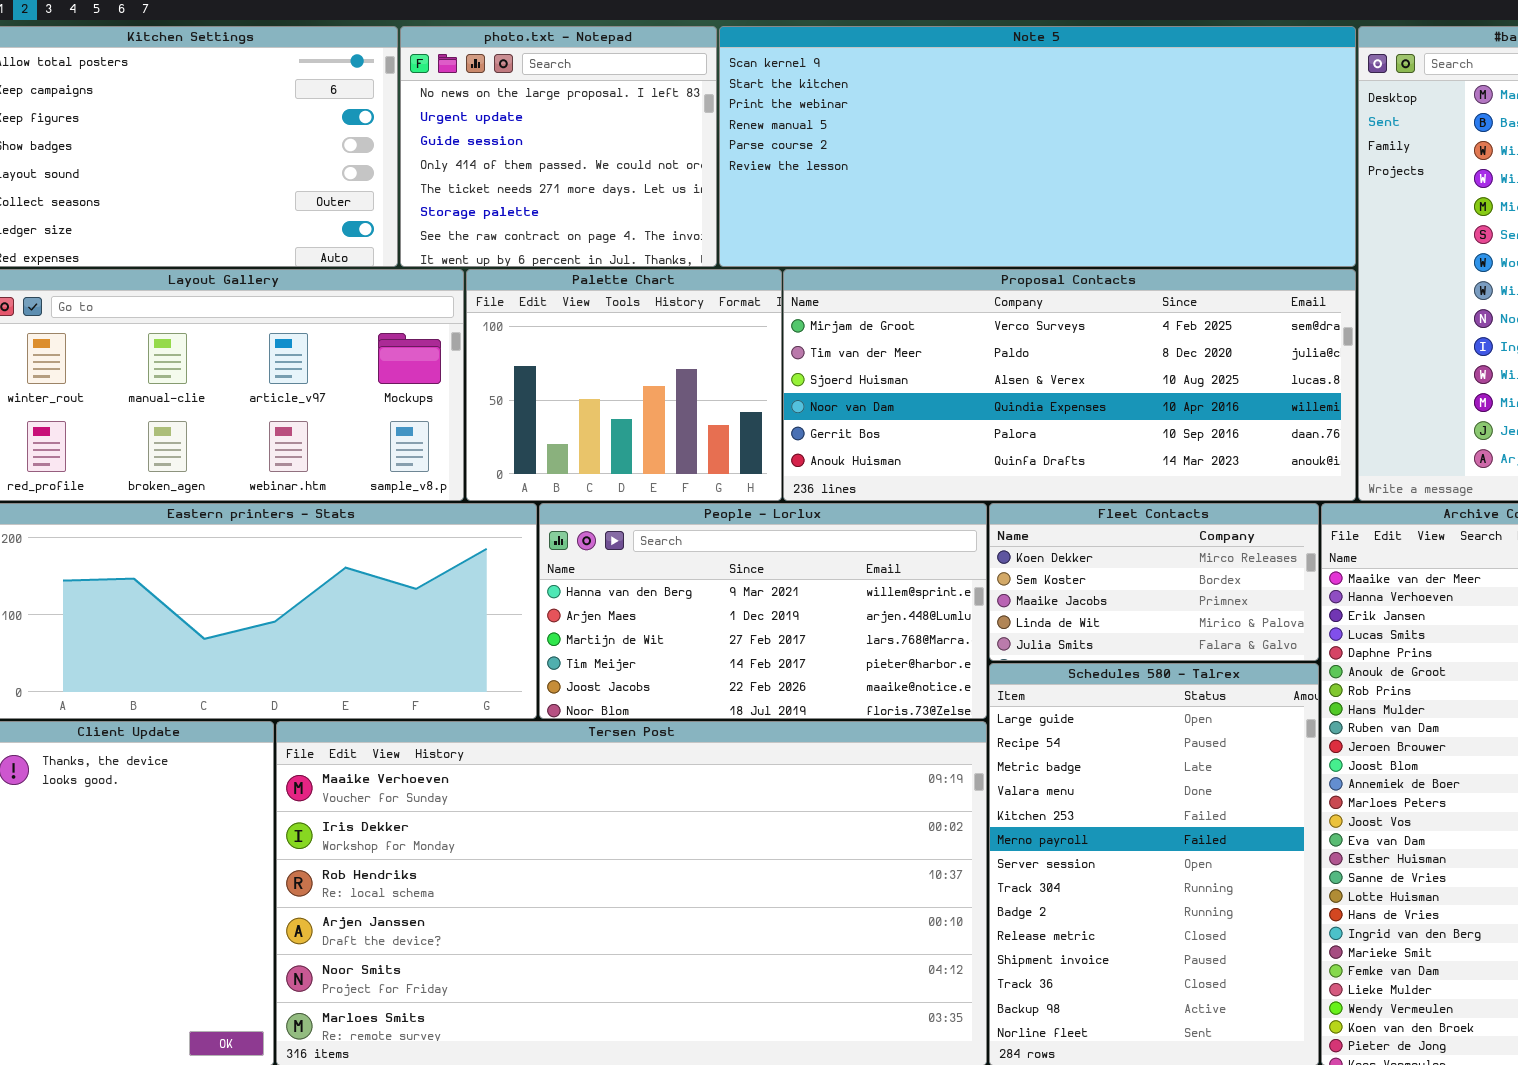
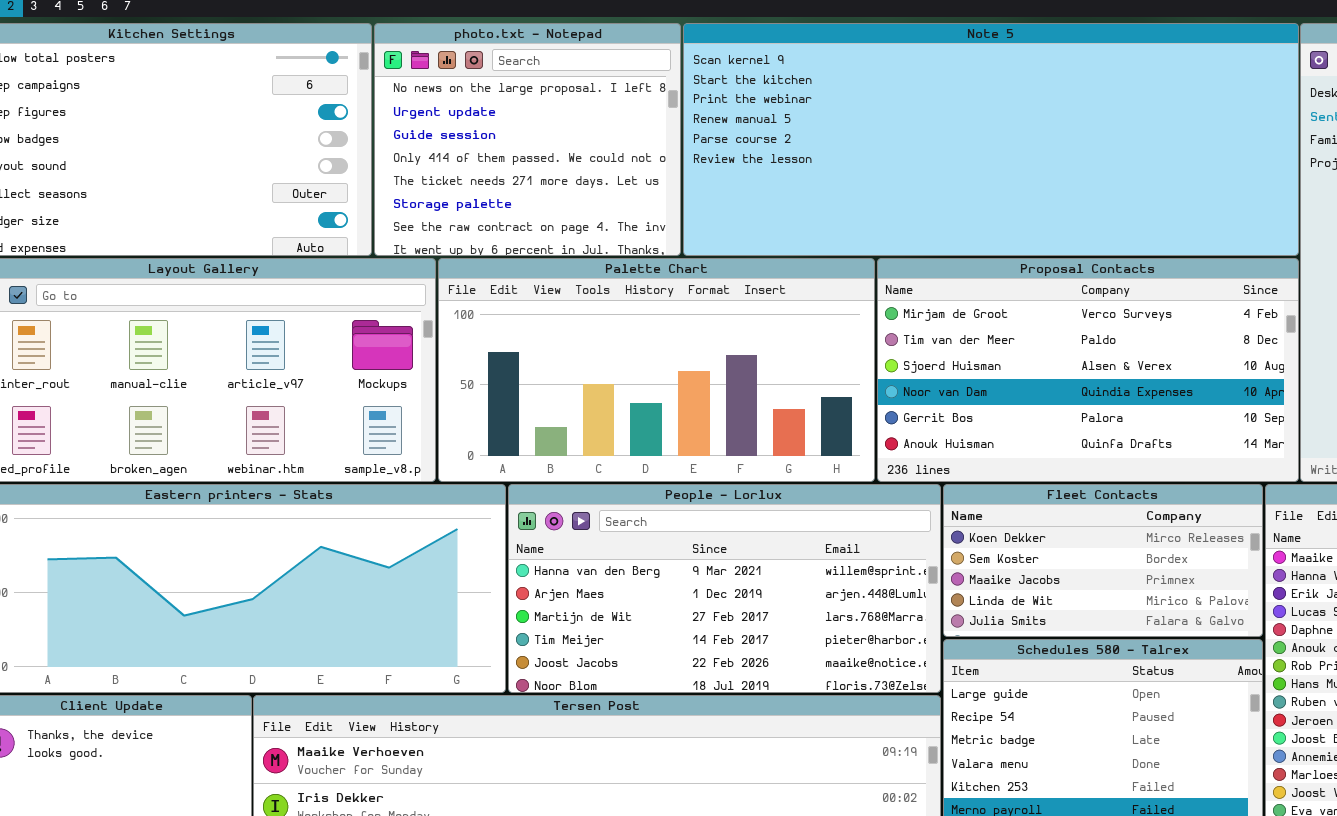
Palette Chart: [466,269,782,501] -> [438,258,875,482], resized
Proposal Contacts: [783,269,1356,501] -> [877,258,1299,482], resized

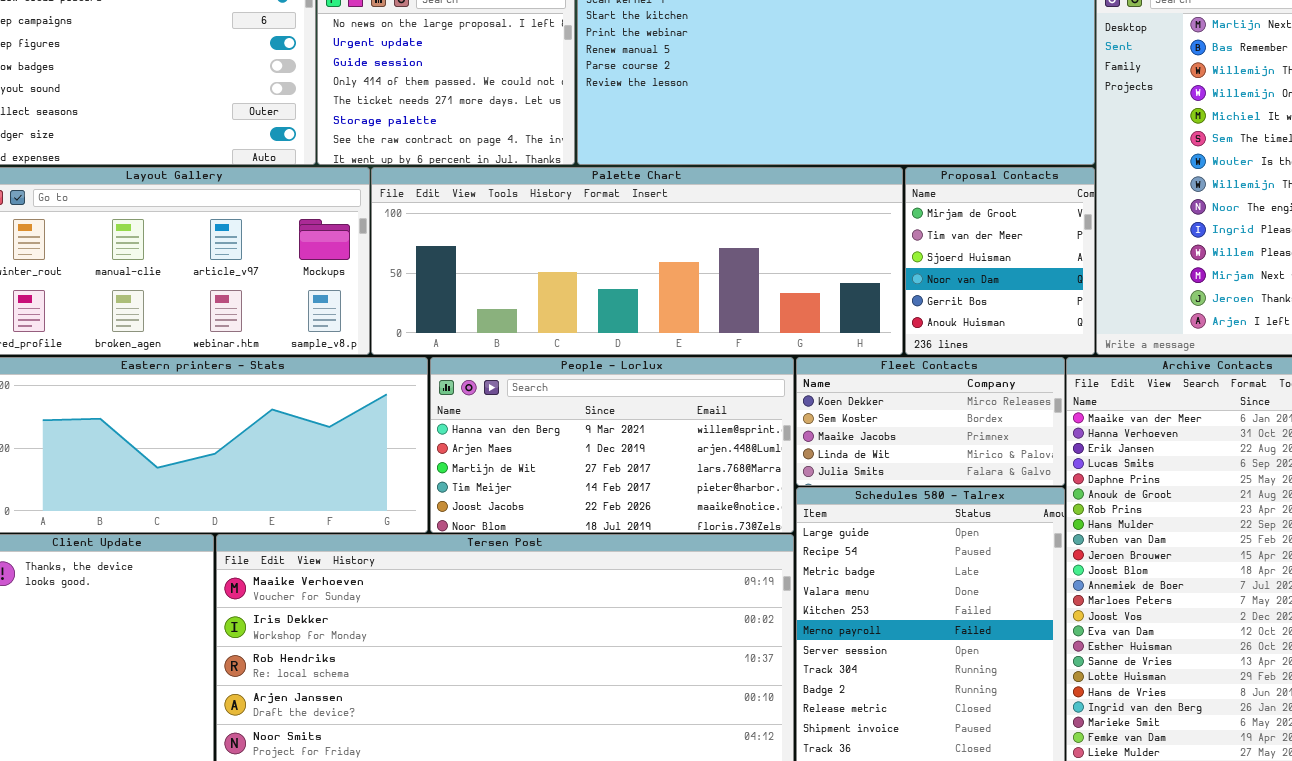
Palette Chart: [438,258,875,482] -> [371,167,903,355], resized
Proposal Contacts: [877,258,1299,482] -> [905,167,1095,355], resized

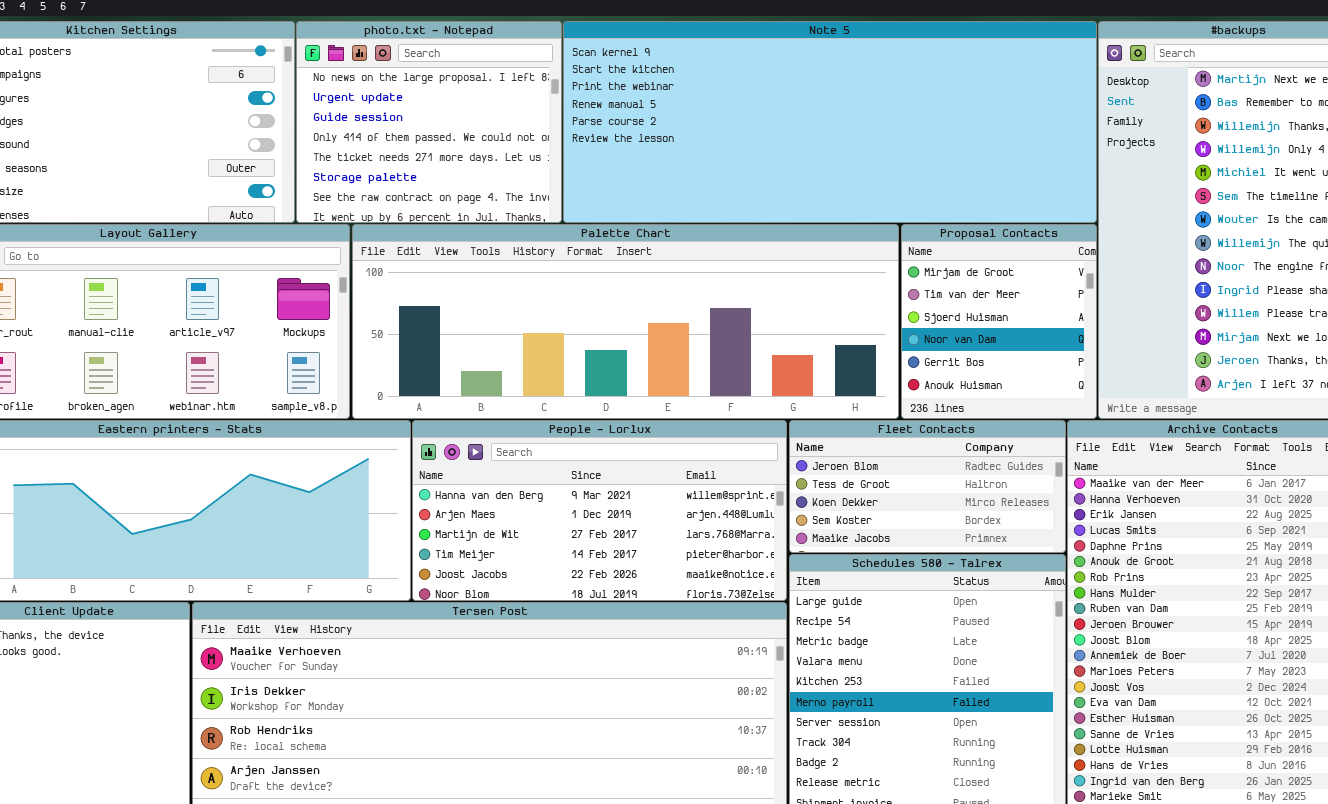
Fleet Contacts: [796,357,1065,486] -> [789,420,1066,553], scrolled up 2 rows

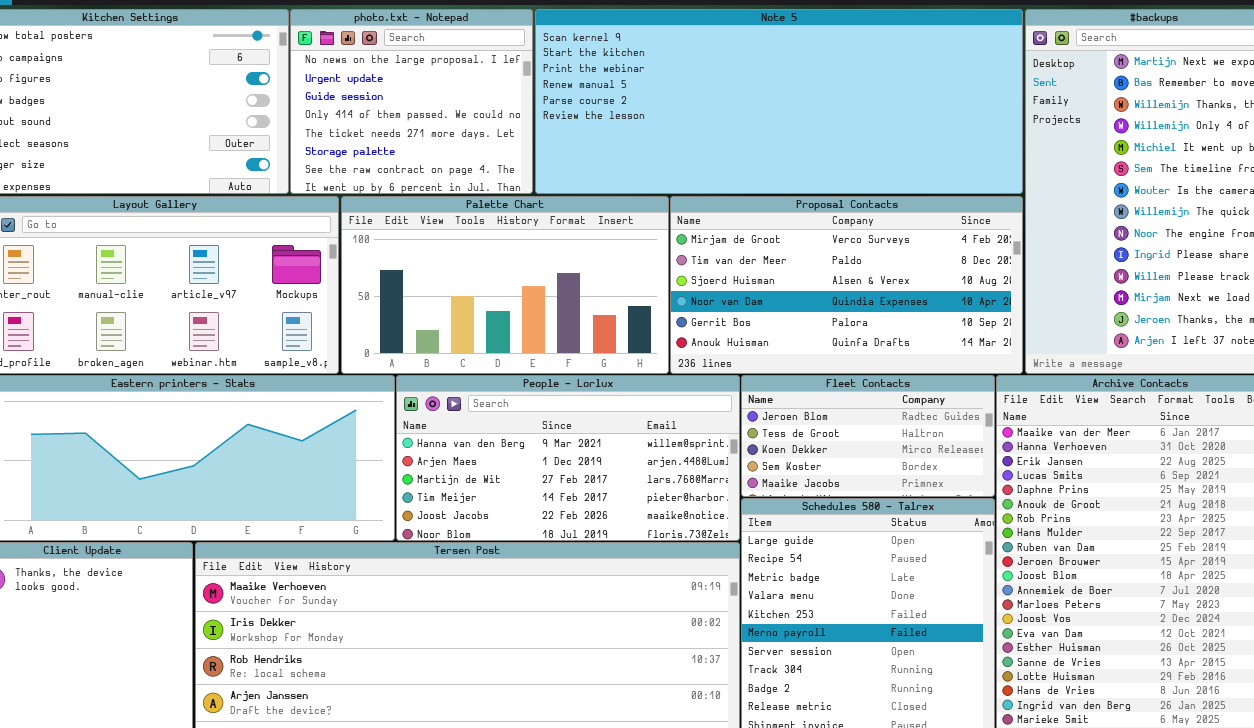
Palette Chart: [352,224,899,419] -> [341,196,669,374], resized
Proposal Contacts: [901,224,1097,419] -> [670,196,1023,374], resized

